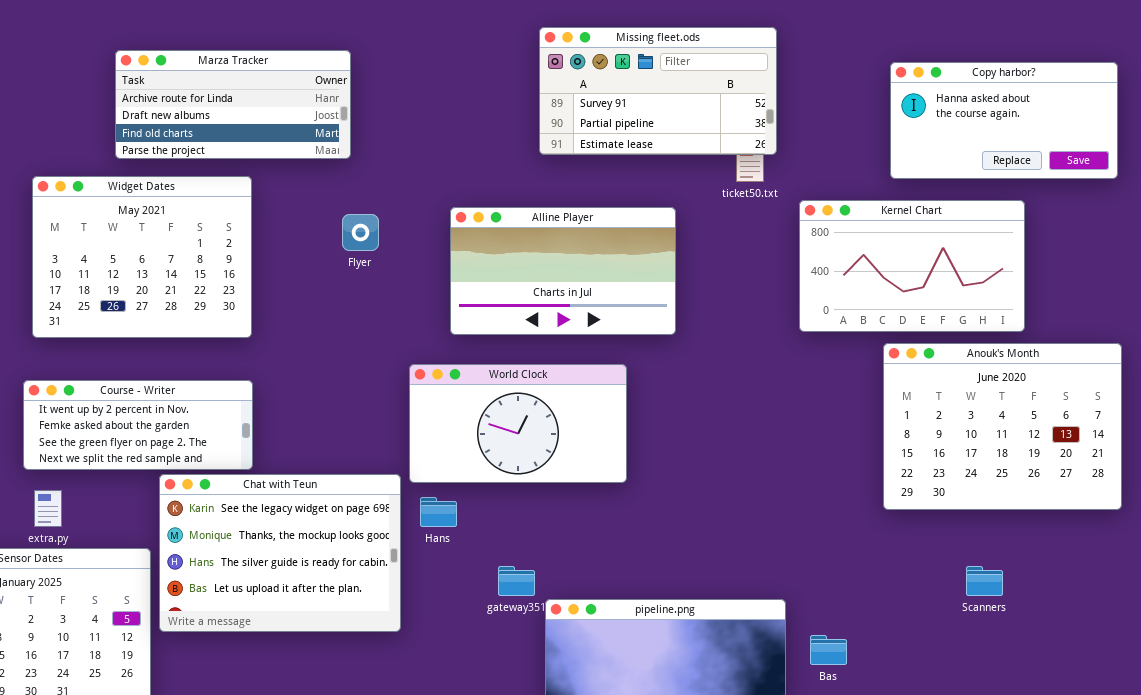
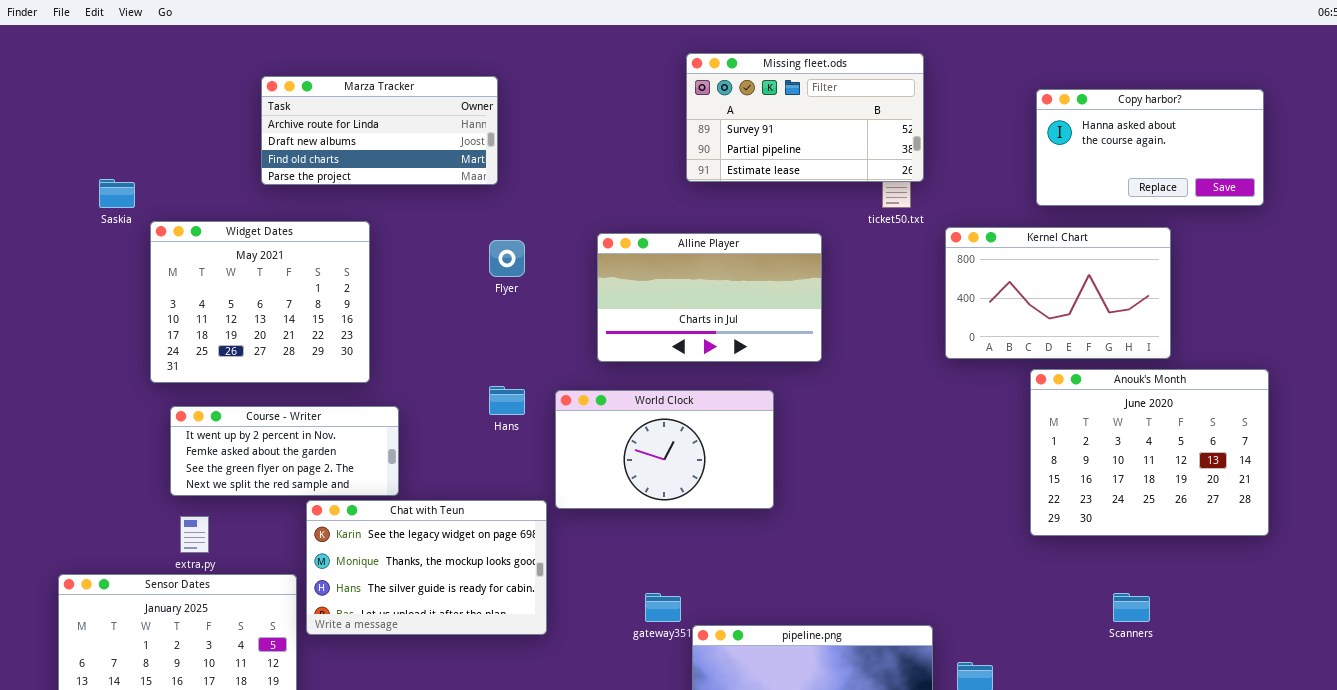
Widget Dates: [32,176,252,338] -> [150,221,370,383], moved
Chat with Teun: [159,474,401,632] -> [306,500,547,635], resized
Hans: [420,497,457,527] -> [489,386,525,415], moved

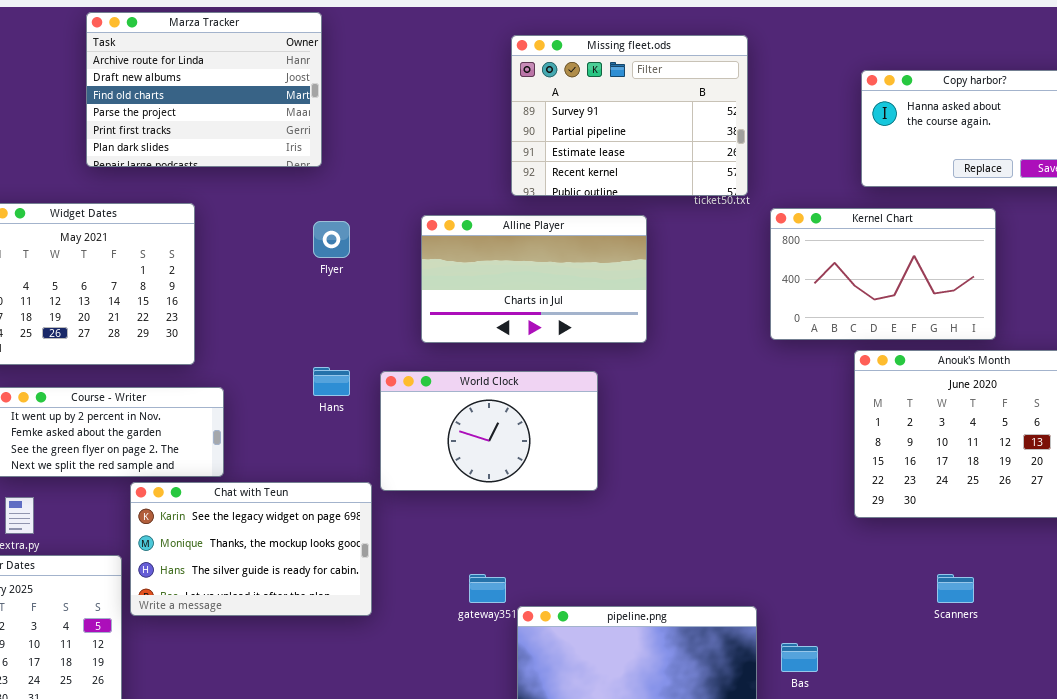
Missing fleet.ods: [686,53,924,182] -> [511,35,748,196], resized
Marza Tracker: [261,76,498,185] -> [86,12,322,167], resized

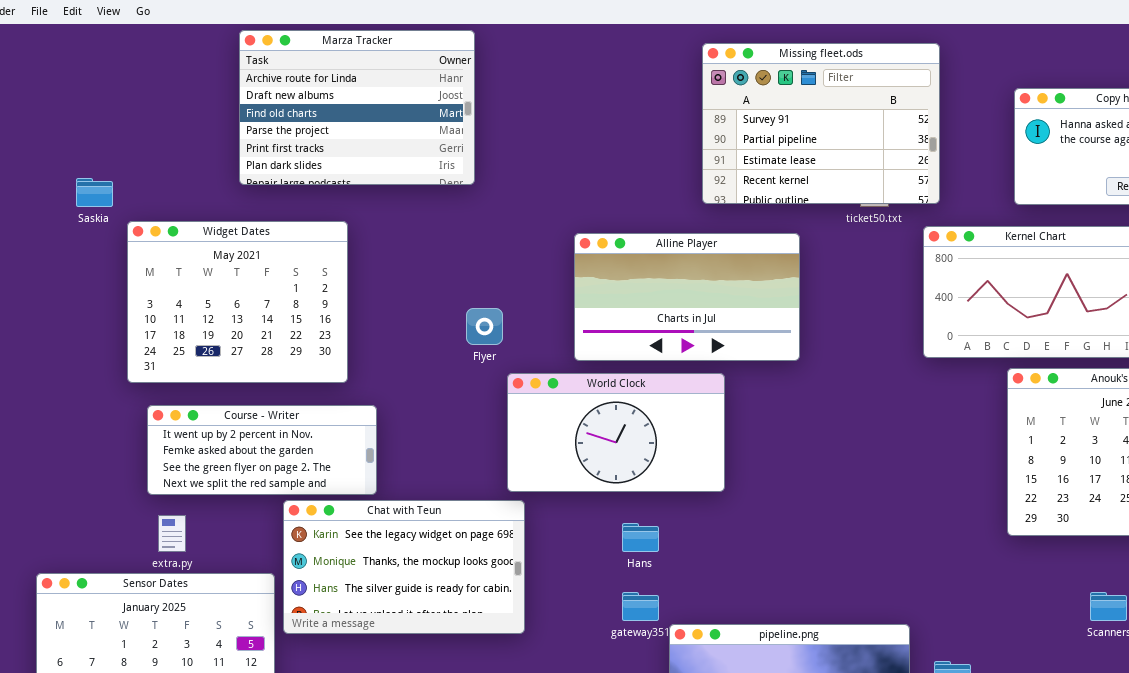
Missing fleet.ods: [511,35,748,196] -> [702,43,940,204], moved
Flyer: [313,221,350,258] -> [466,308,503,345], moved
Hans: [313,367,350,396] -> [622,523,659,552], moved
World Clock: [380,371,598,491] -> [507,373,725,492], moved

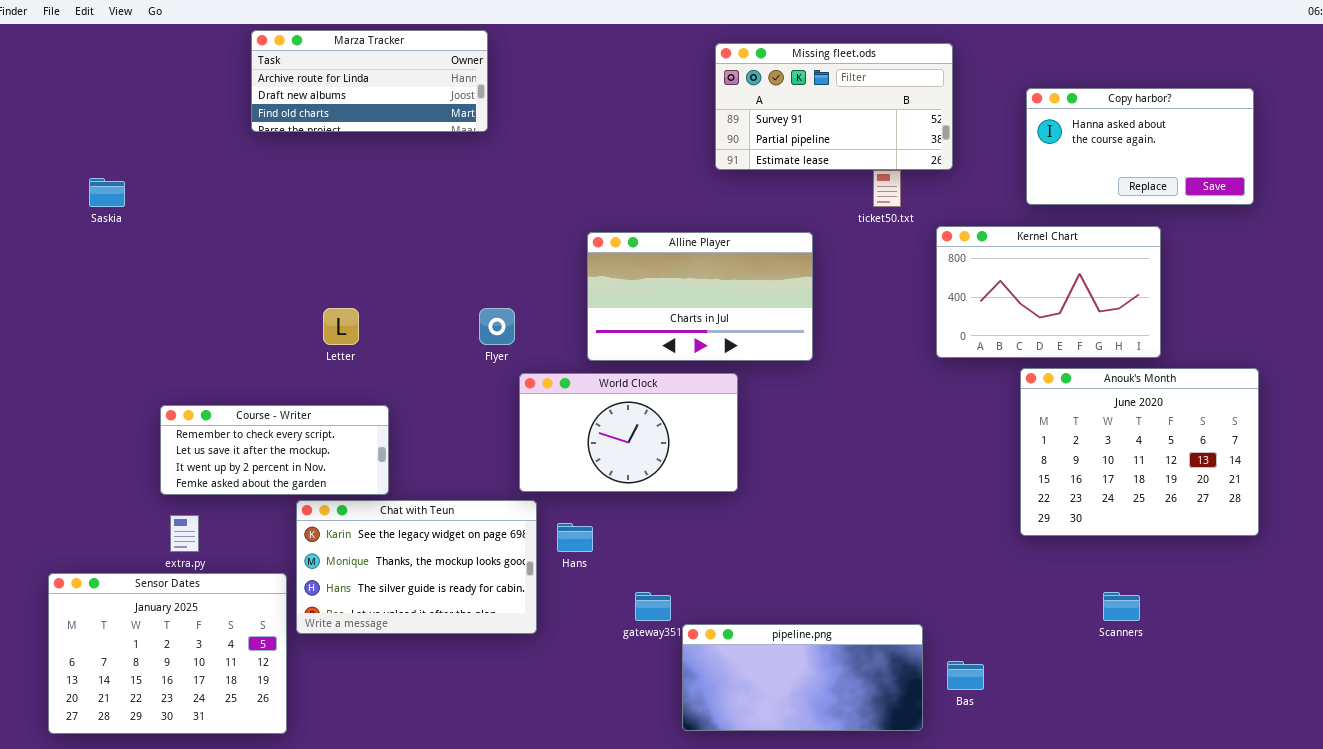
Marza Tracker: [239,30,475,185] -> [251,30,488,132], resized
Missing fleet.ods: [702,43,940,204] -> [715,43,953,170], resized
Widget Dates: [127,221,348,383] -> none, closed
Course - Writer: [147,405,377,495] -> [160,405,389,495], scrolled up 2 rows
Hans: [622,523,659,552] -> [557,523,593,552], moved

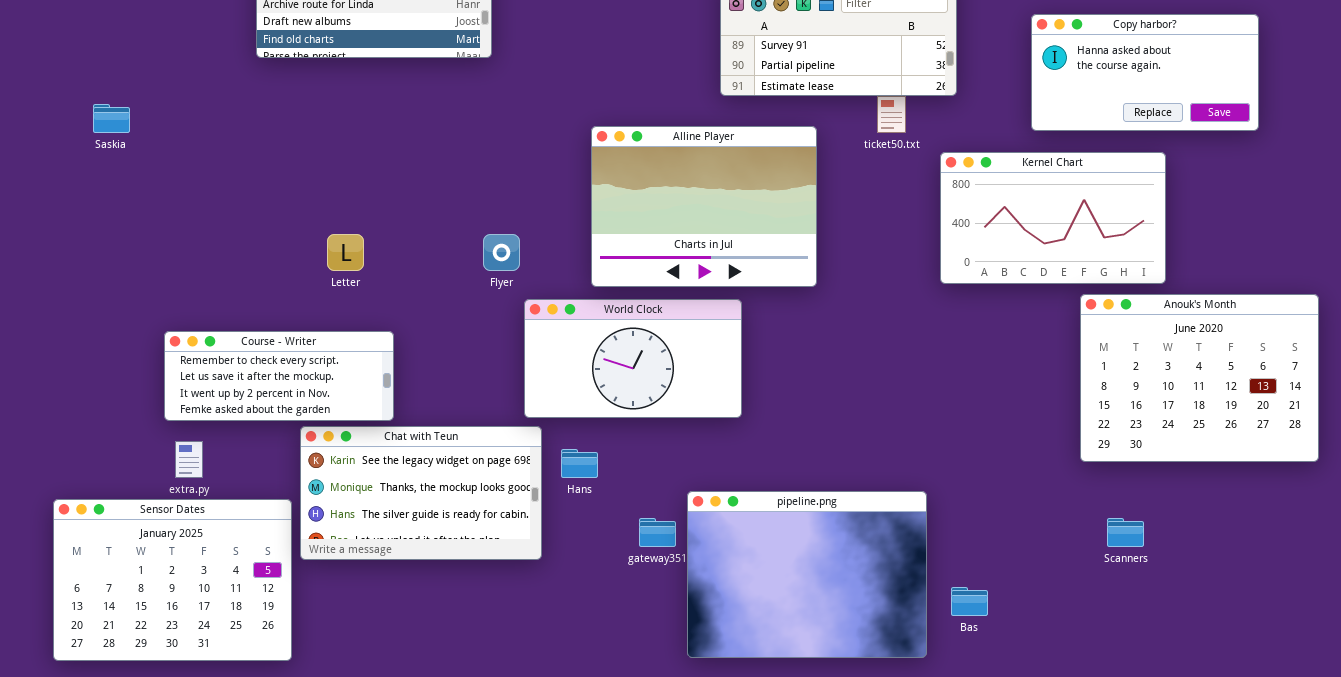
Alline Player: [587,232,813,361] -> [591,126,817,287], resized
Anouk's Month: [1020,368,1259,536] -> [1080,294,1319,462], moved
pipeline.png: [682,624,923,731] -> [687,491,927,658], resized

